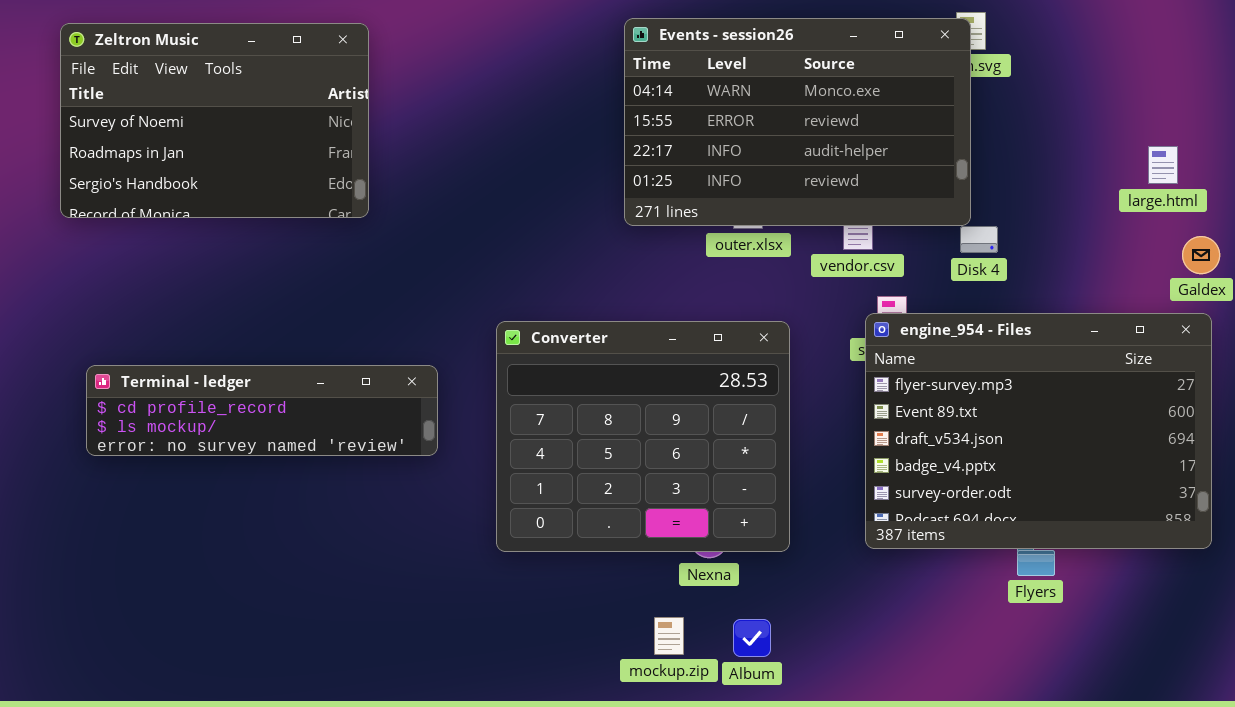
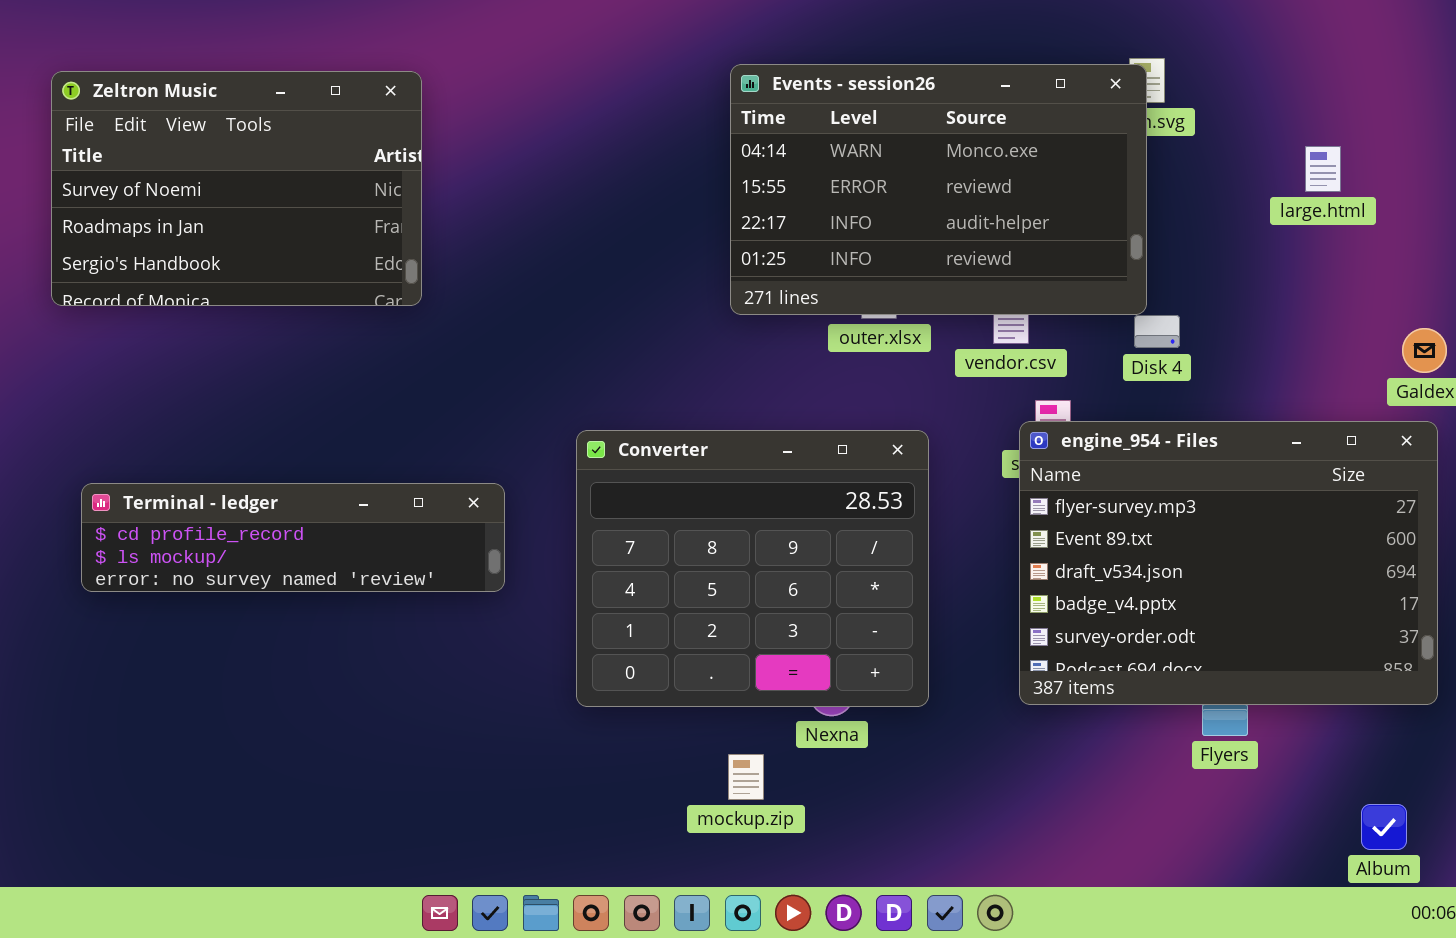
large.html: [1148,146,1178,184] -> [1305,146,1341,192], moved
mockup.zip: [654,617,684,655] -> [728,754,764,800], moved
Album: [733,619,771,657] -> [1361,804,1407,850], moved

